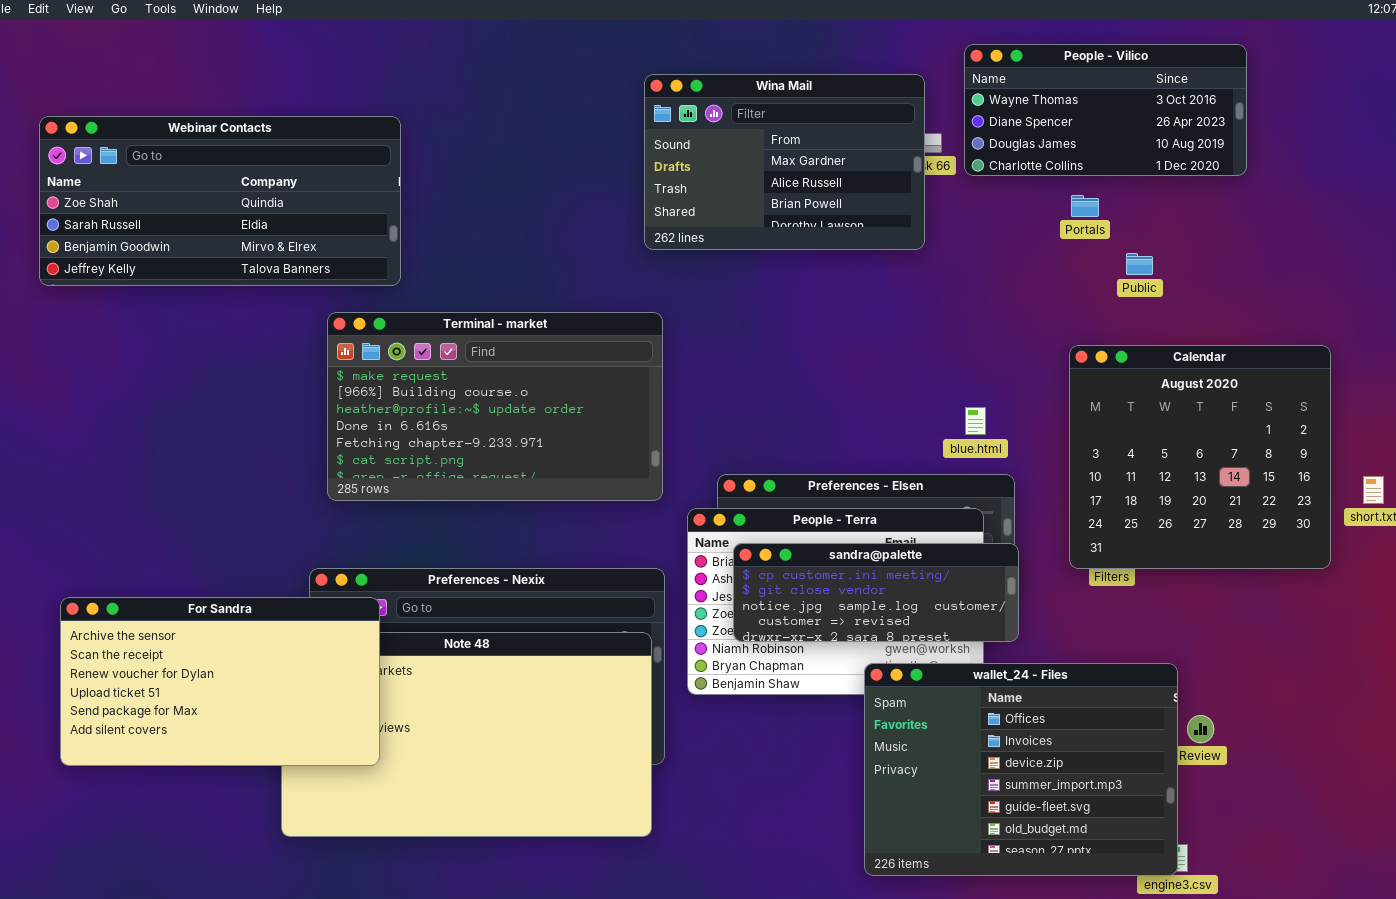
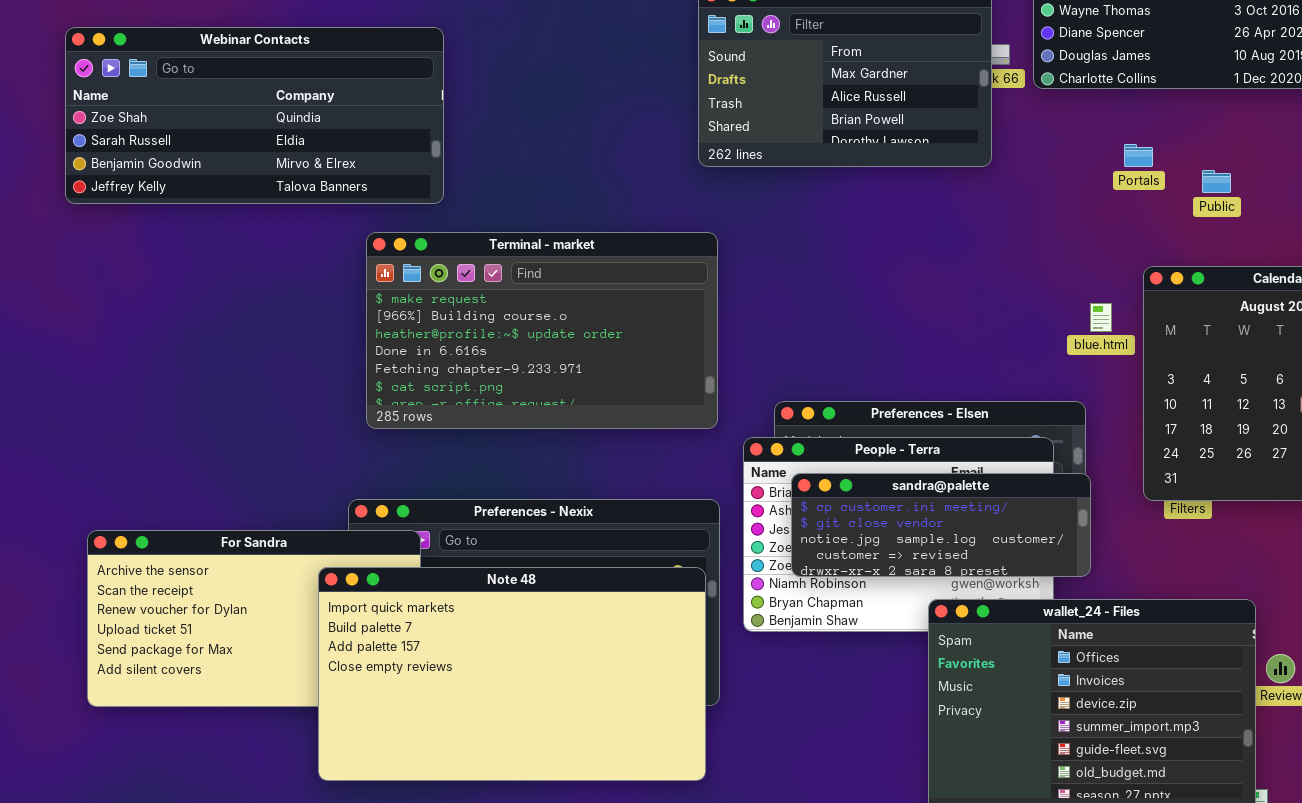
Portals: [1071,195,1099,217] -> [1124,144,1153,167], moved
blue.html: [965,407,986,435] -> [1090,303,1112,332], moved
Note 48: [281,632,652,837] -> [318,567,706,781], raised

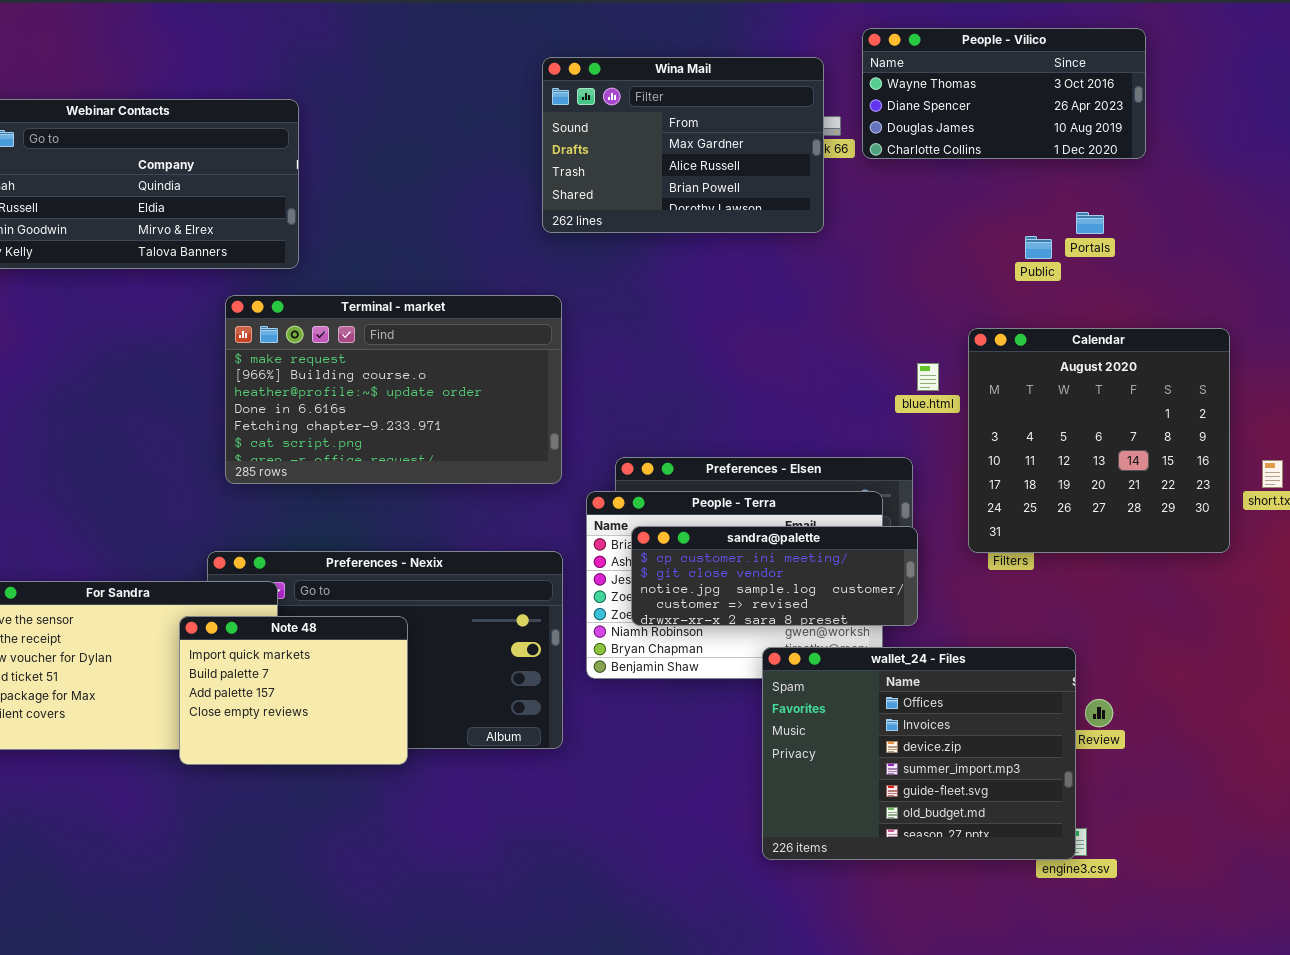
Portals: [1124,144,1153,167] -> [1076,212,1104,234], moved
Note 48: [318,567,706,781] -> [179,616,408,765], resized

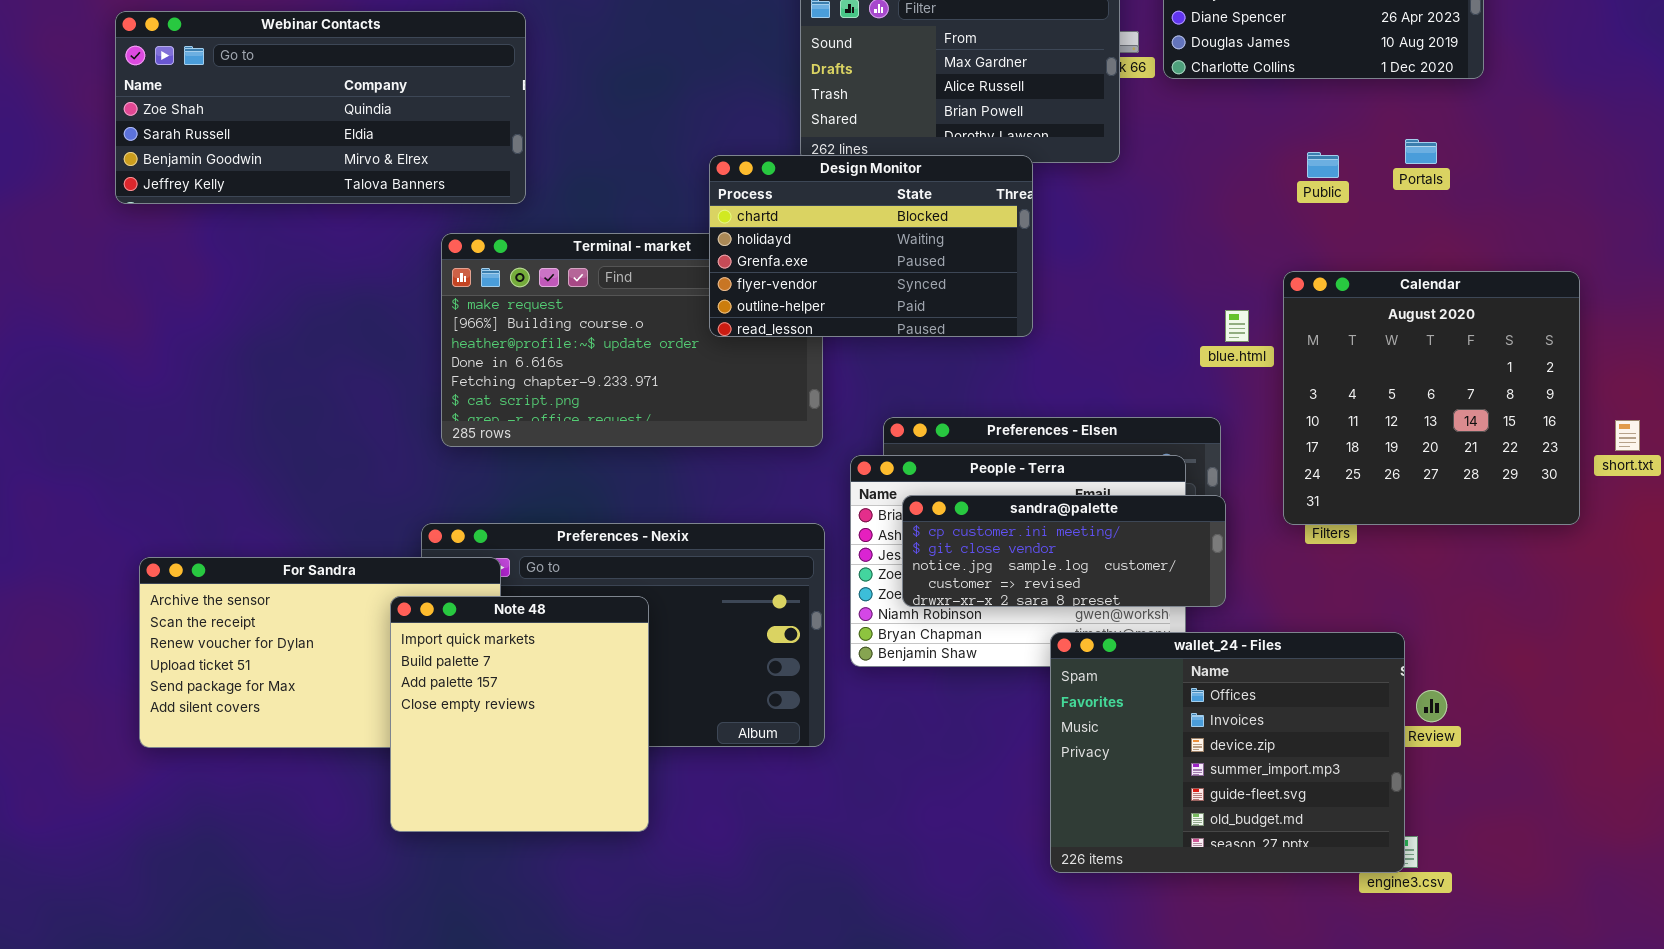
Design Monitor: none -> [709,155,1033,337], opened
Public: [1025,236,1052,259] -> [1307,152,1339,178], moved
Note 48: [179,616,408,765] -> [390,596,649,832], resized

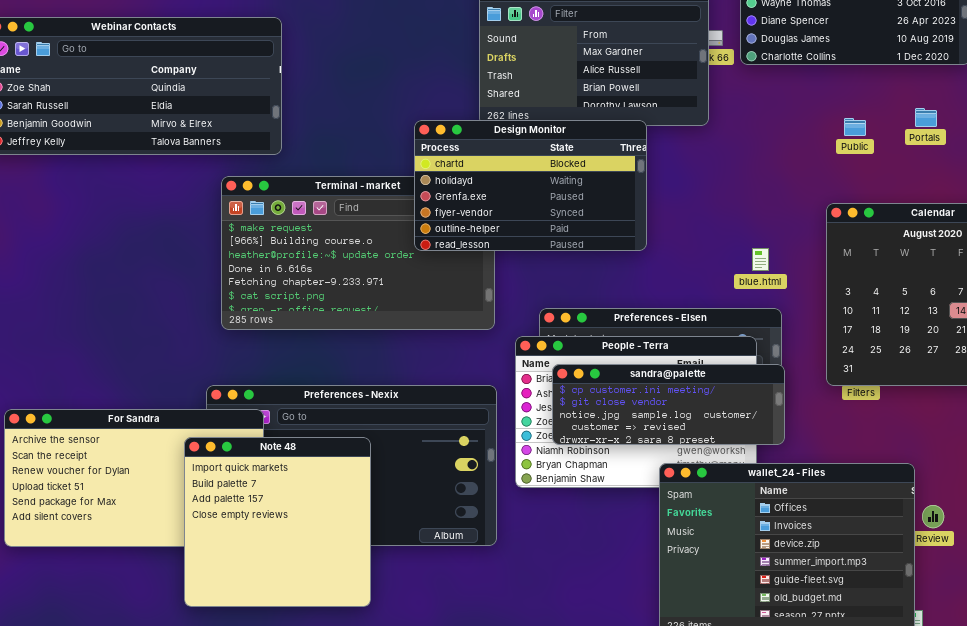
blue.html: [1225,310,1249,342] -> [752,248,769,271], moved

